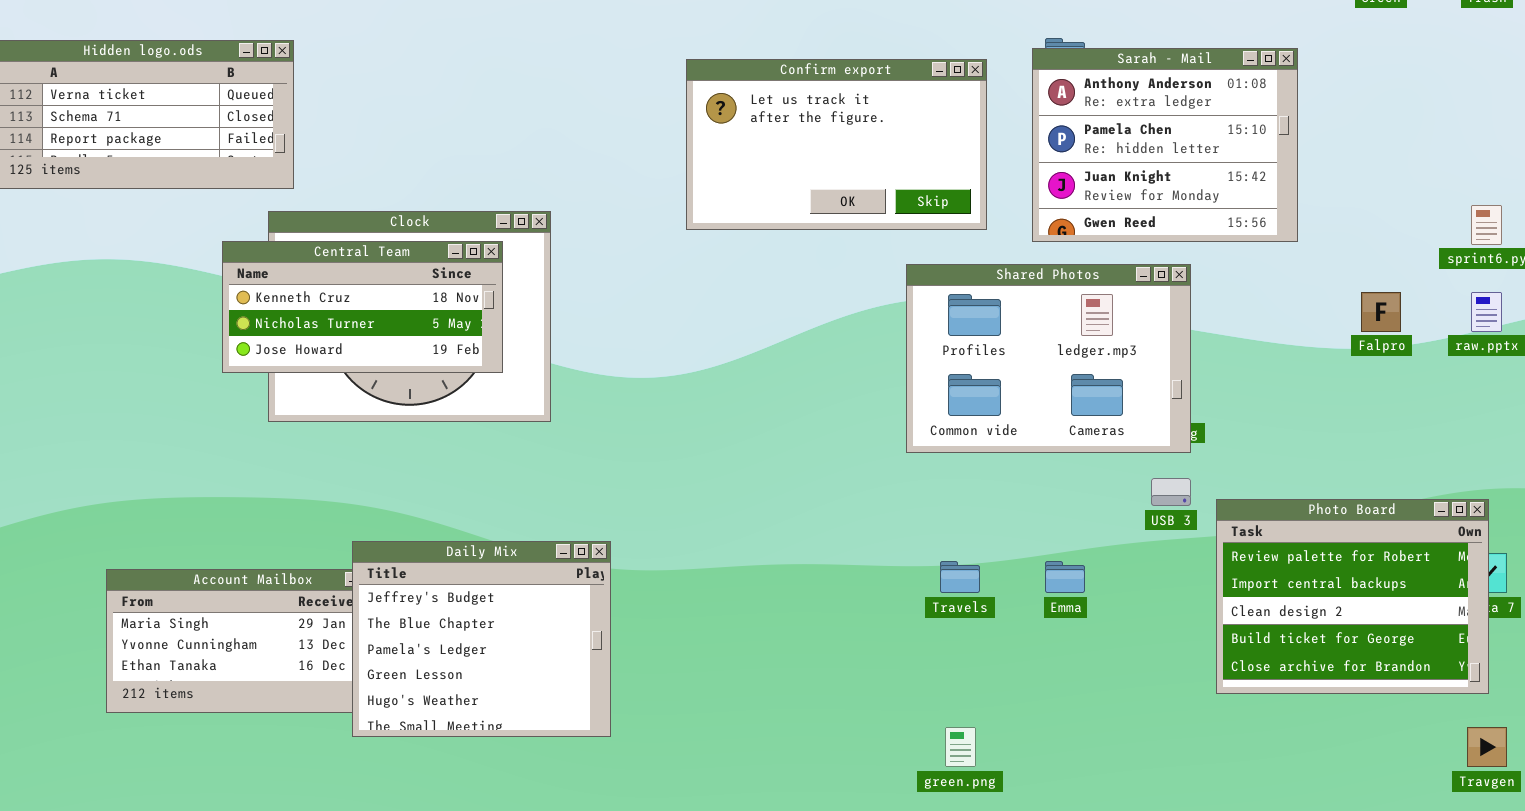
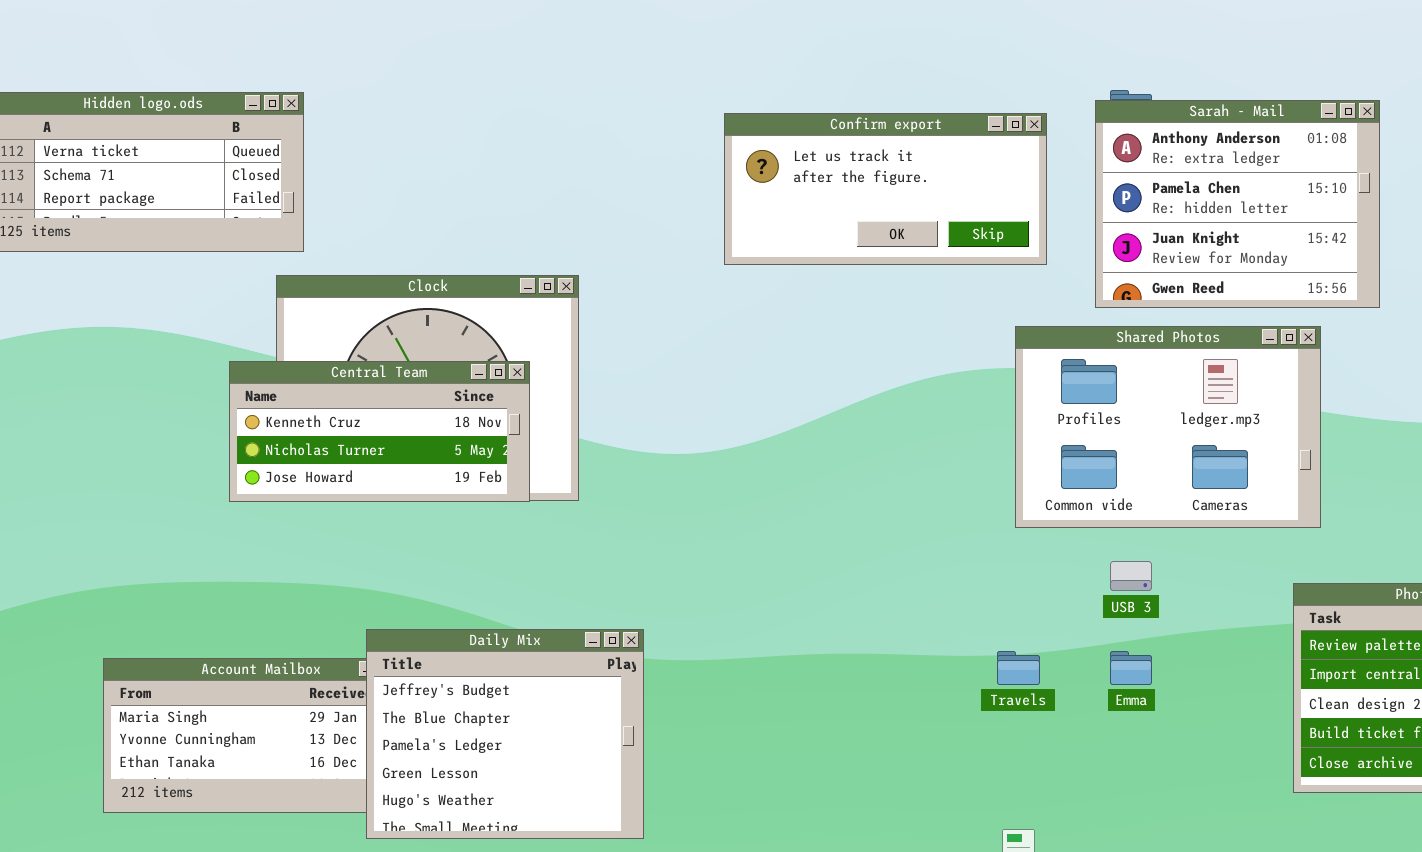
Confirm export: [686,59,987,230] -> [724,113,1047,265], resized
Central Team: [222,241,503,373] -> [229,361,530,502], moved
Shared Photos: [906,264,1191,453] -> [1015,326,1321,528], moved
USB 3: [1151,478,1191,506] -> [1110,561,1152,591], moved

